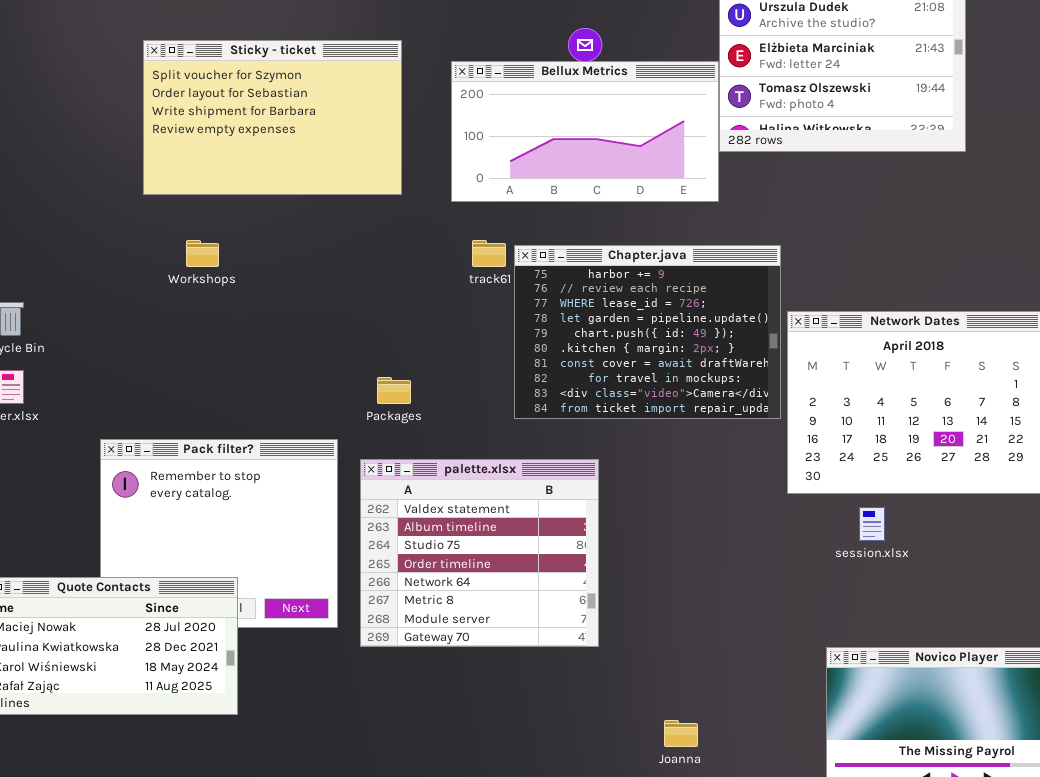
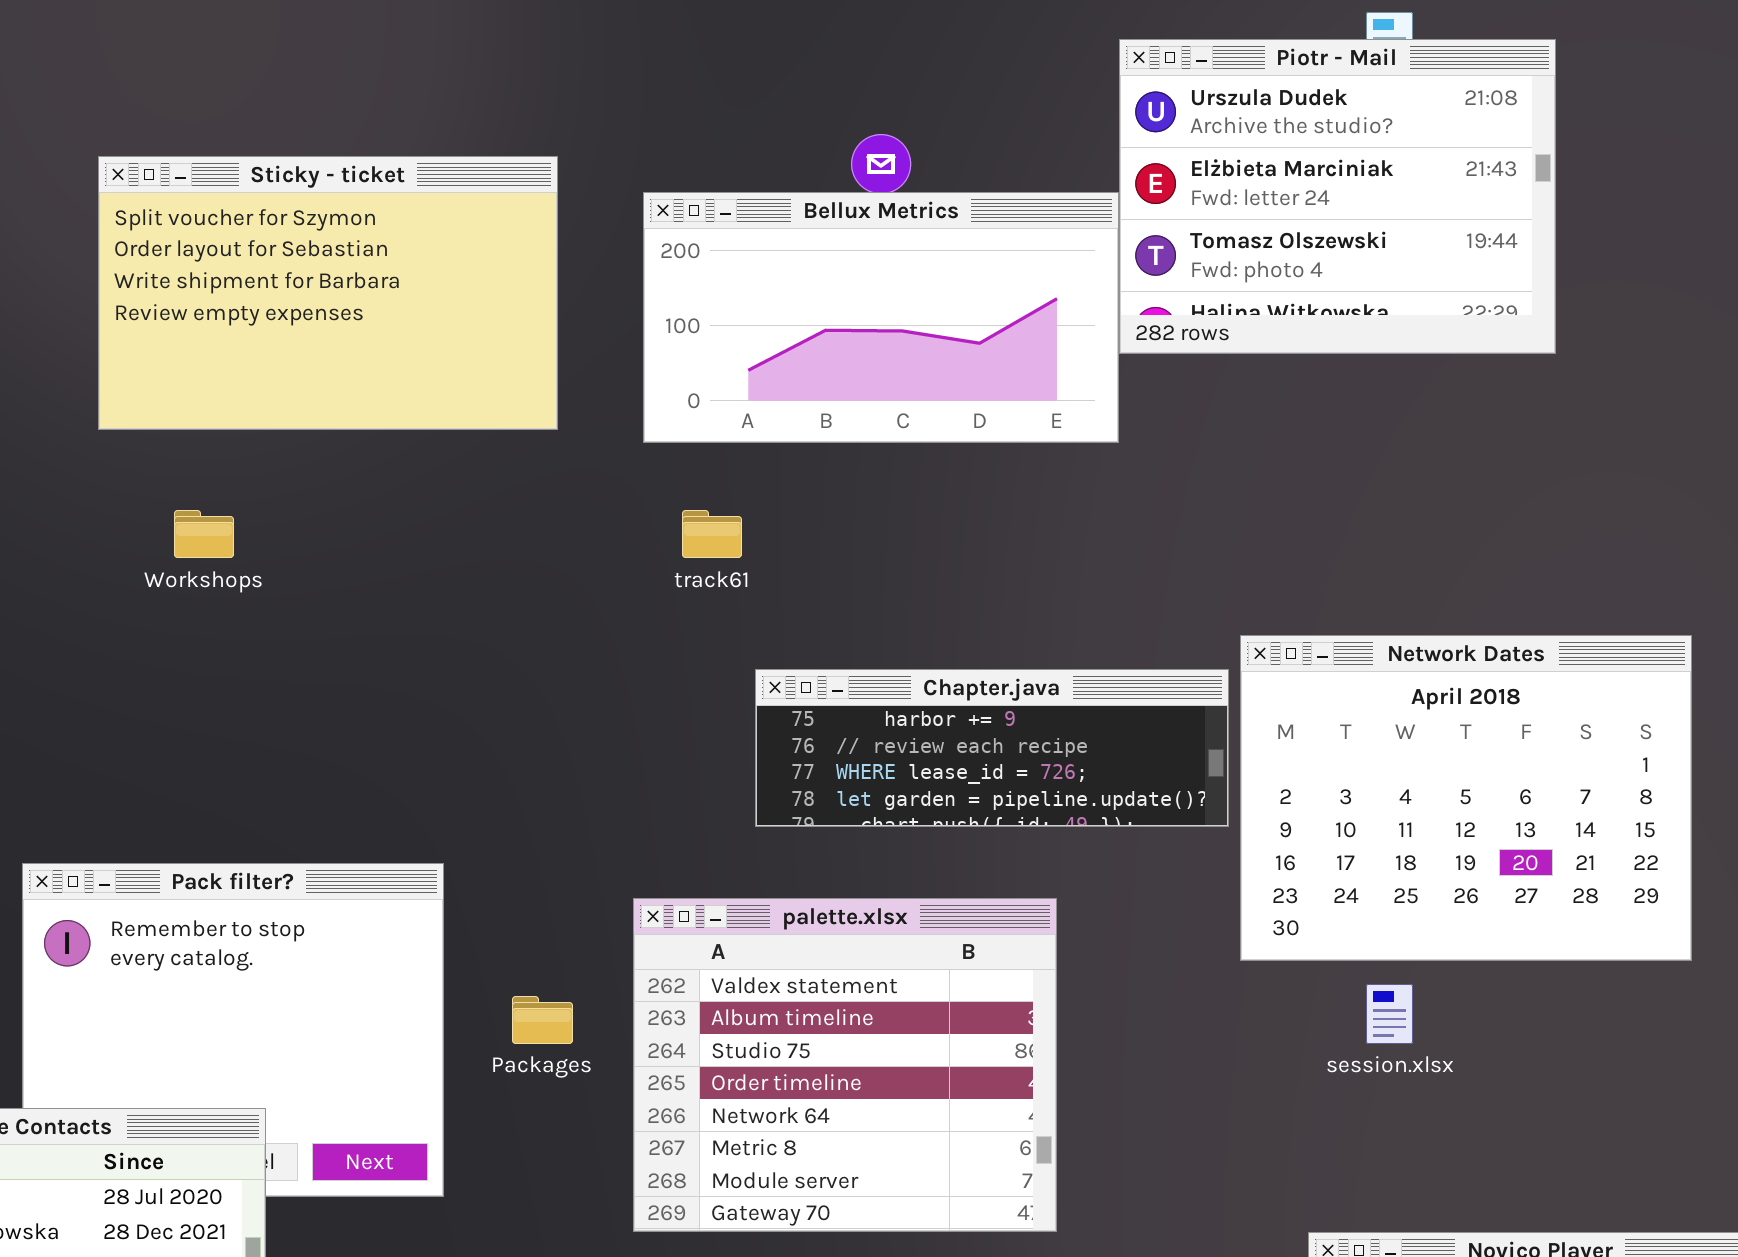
Chapter.java: [514,245,781,419] -> [755,669,1229,827], resized
Packages: [377,377,411,404] -> [512,996,573,1044], moved
palette.xlsx: [360,459,599,647] -> [633,898,1057,1232], moved

